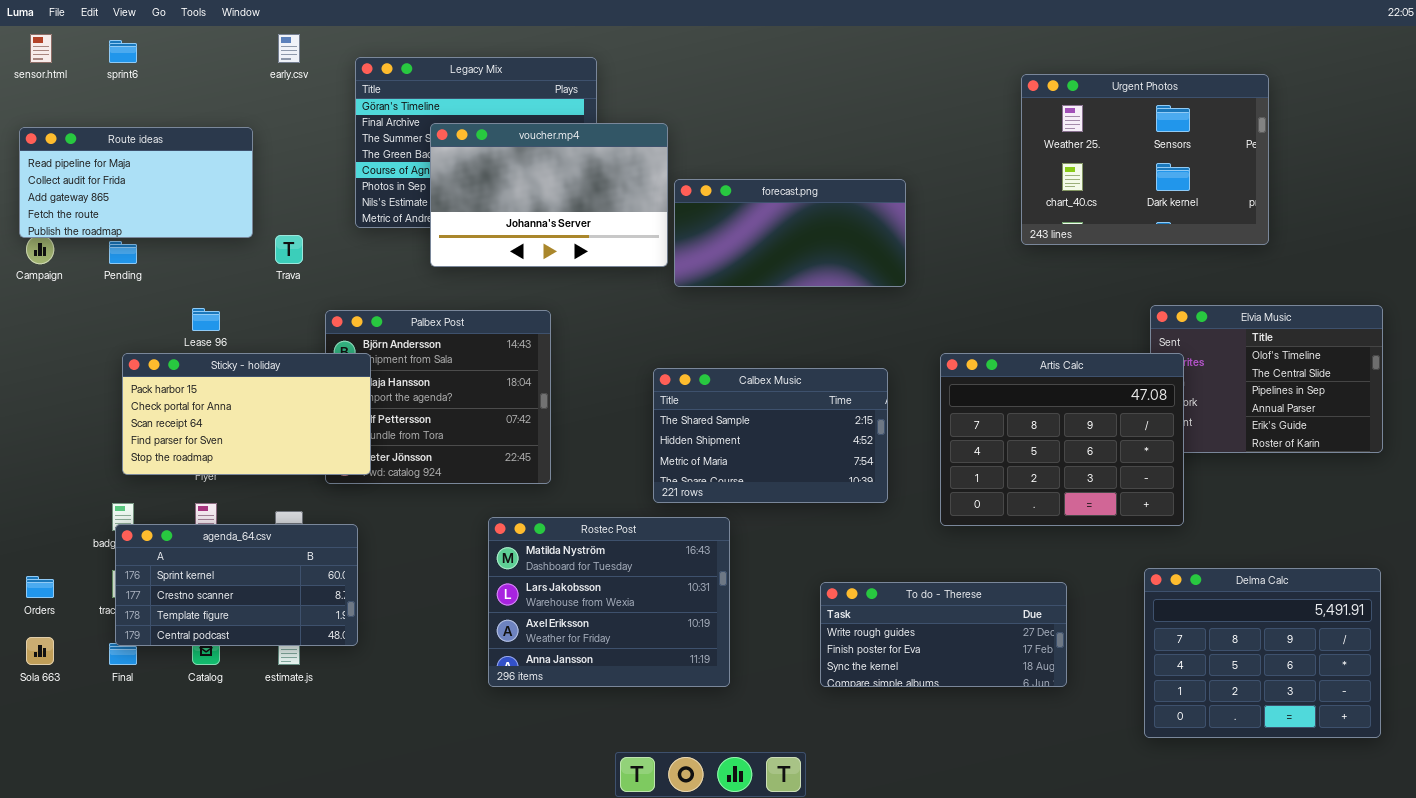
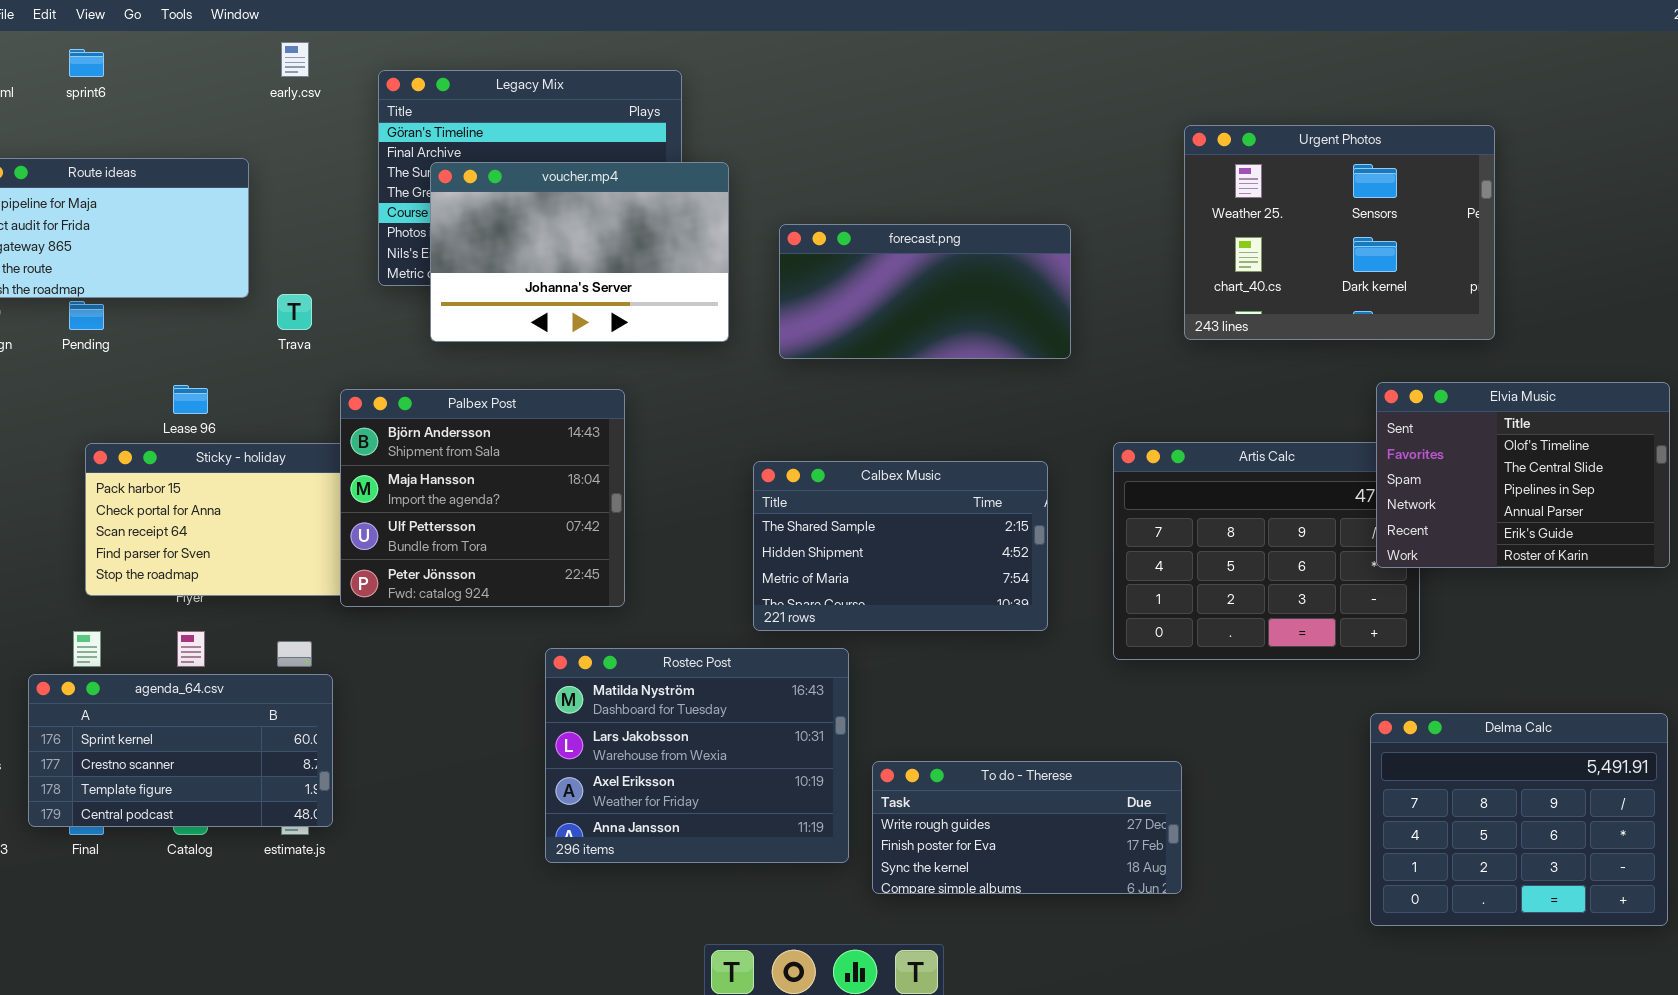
Urgent Photos: [1021,74,1269,245] -> [1184,125,1495,340], moved
voucher.mp4: [430,123,668,267] -> [430,162,729,342], moved
Elvia Music: [1150,305,1383,453] -> [1376,382,1670,568], raised
Palbex Post: [325,310,551,484] -> [340,389,625,607], raised
agenda_64.csv: [115,524,358,646] -> [28,674,333,827], moved
To do - Therese: [820,582,1067,687] -> [872,761,1182,894], moved

